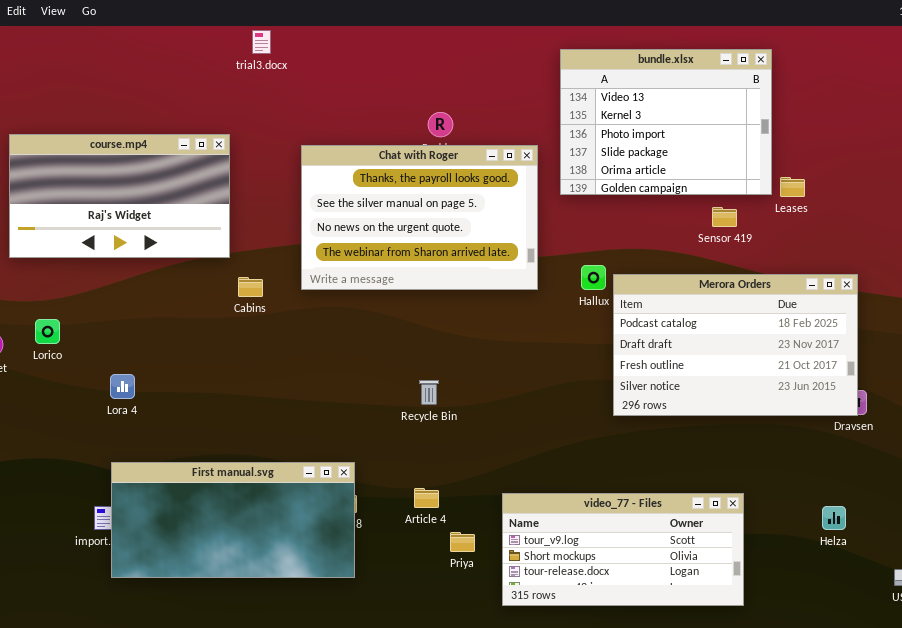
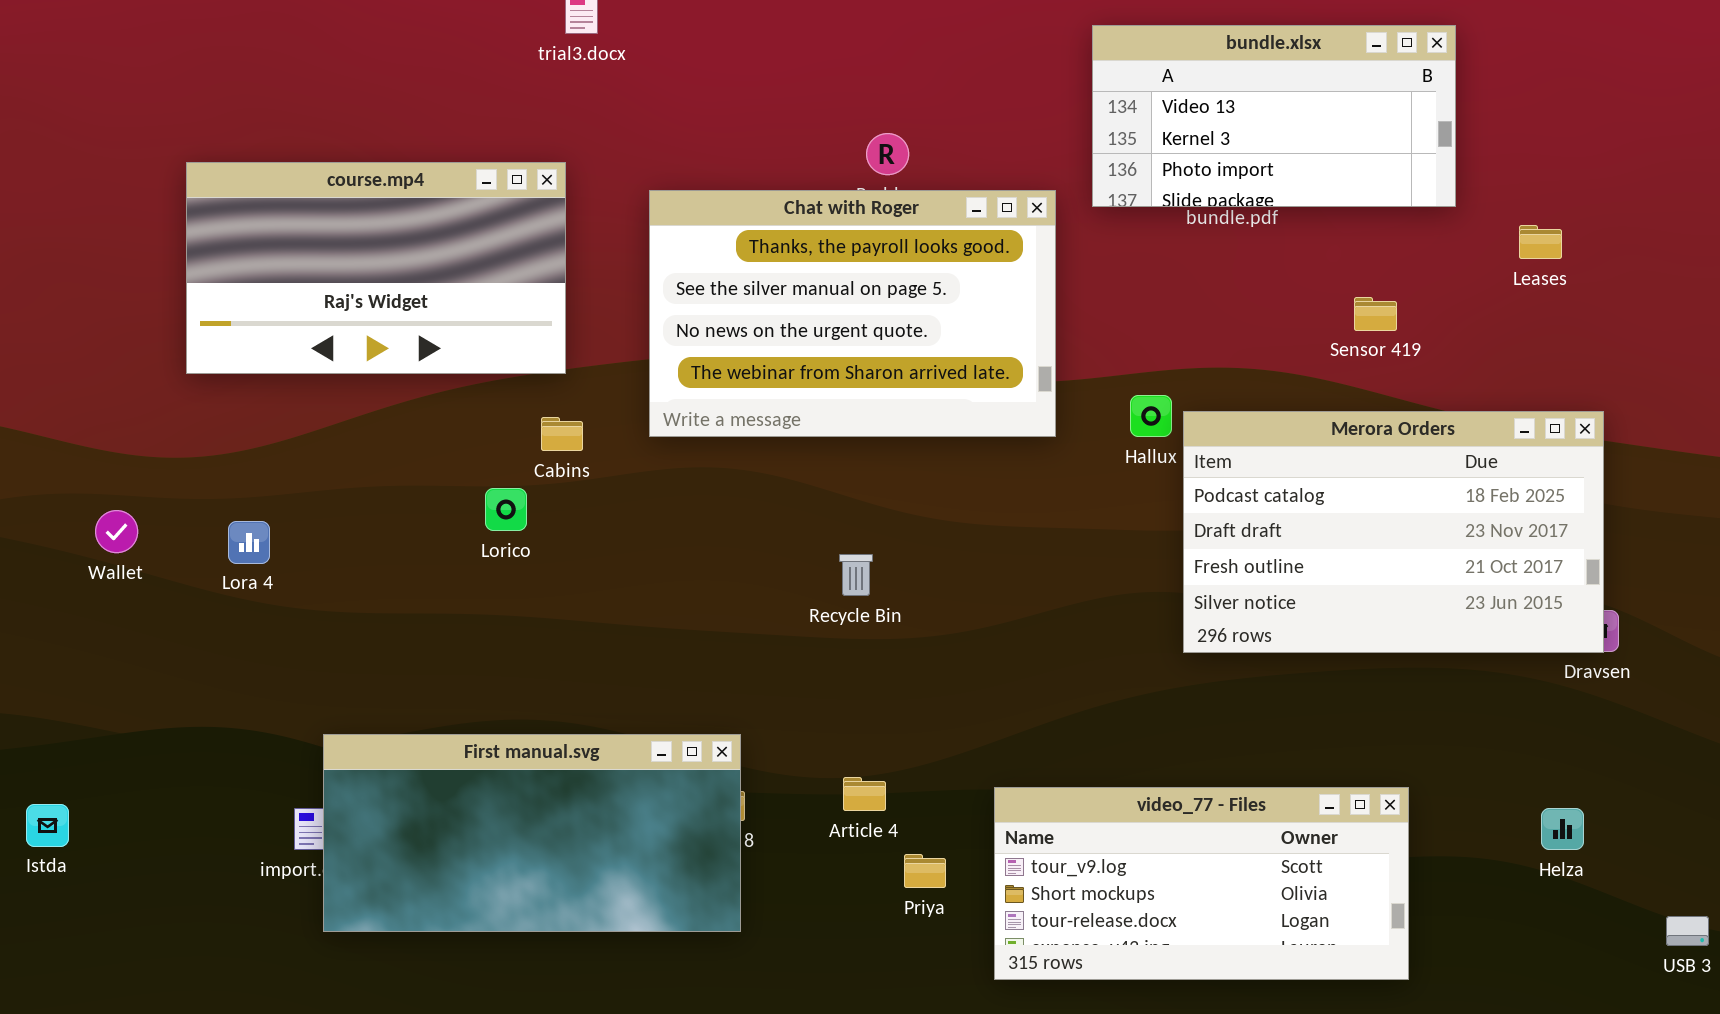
bundle.xlsx: [560,49,772,195] -> [1092,25,1456,207], resized
course.mp4: [9,134,230,258] -> [186,162,566,374], moved
Leases: [780,177,805,197] -> [1519,225,1562,259], moved
Lorico: [35,319,60,344] -> [485,488,527,531], moved
Lora 4: [110,374,135,399] -> [228,521,270,564], moved
Recycle Bin: [419,380,439,405] -> [839,554,873,596], moved

